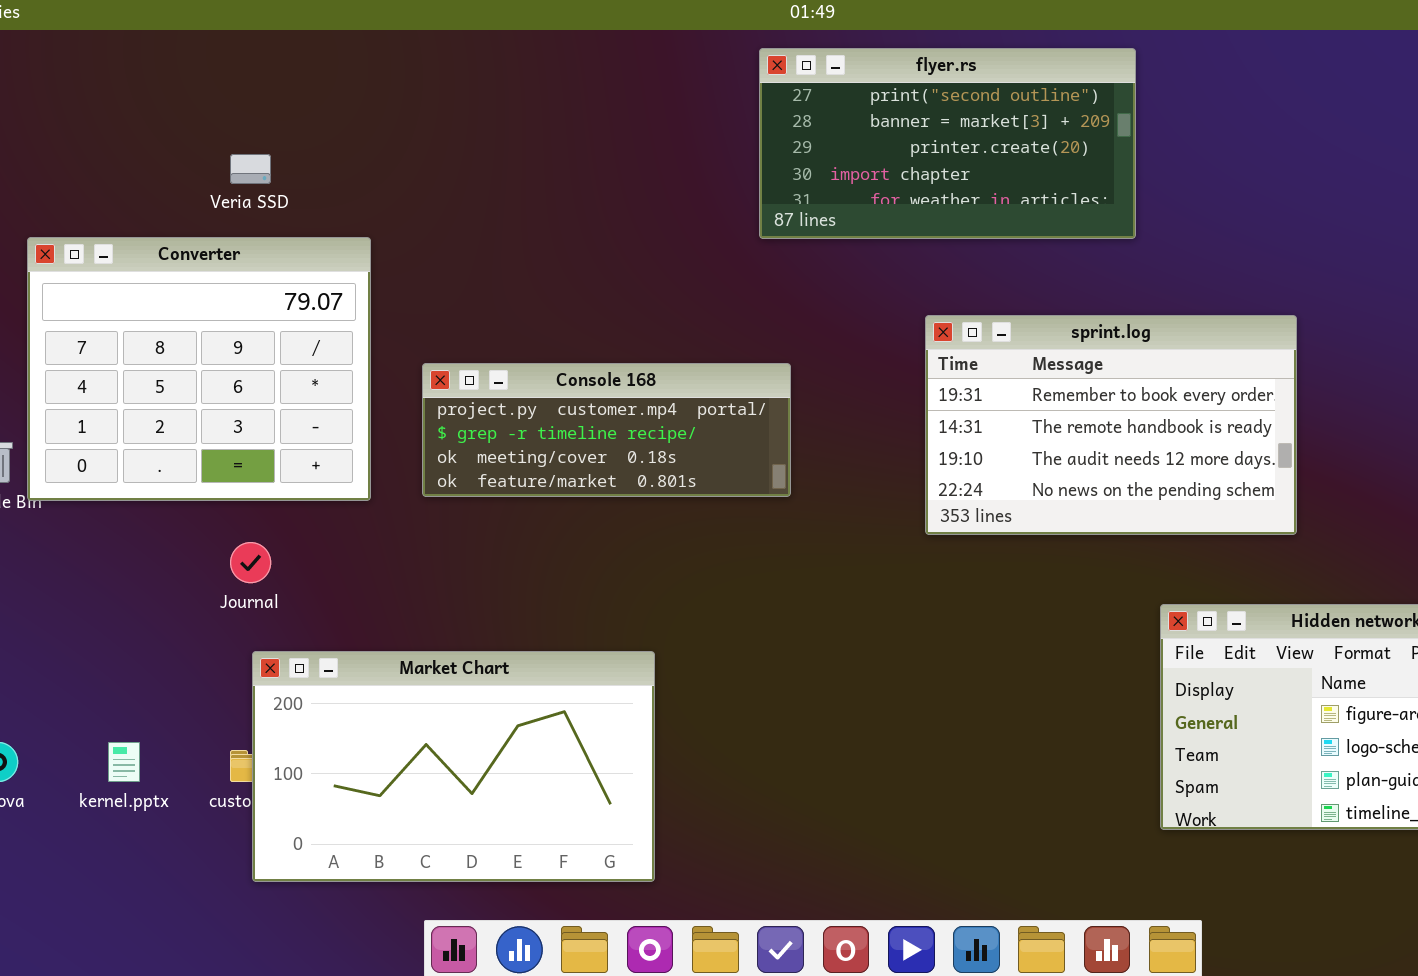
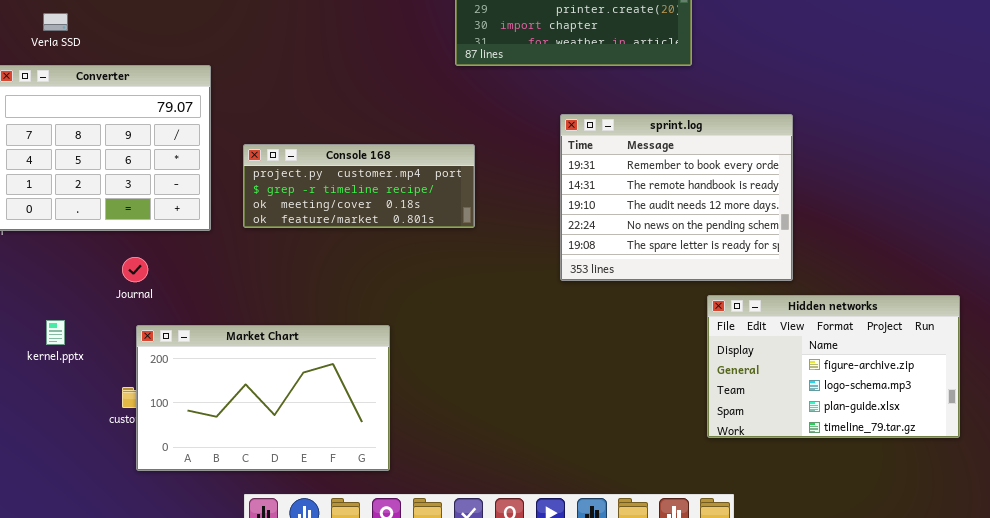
Veria SSD: [230,154,271,184] -> [43,13,68,31], moved
sprint.log: [925,315,1297,535] -> [560,114,793,281], resized
kernel.pptx: [108,742,140,782] -> [46,320,65,345], moved

